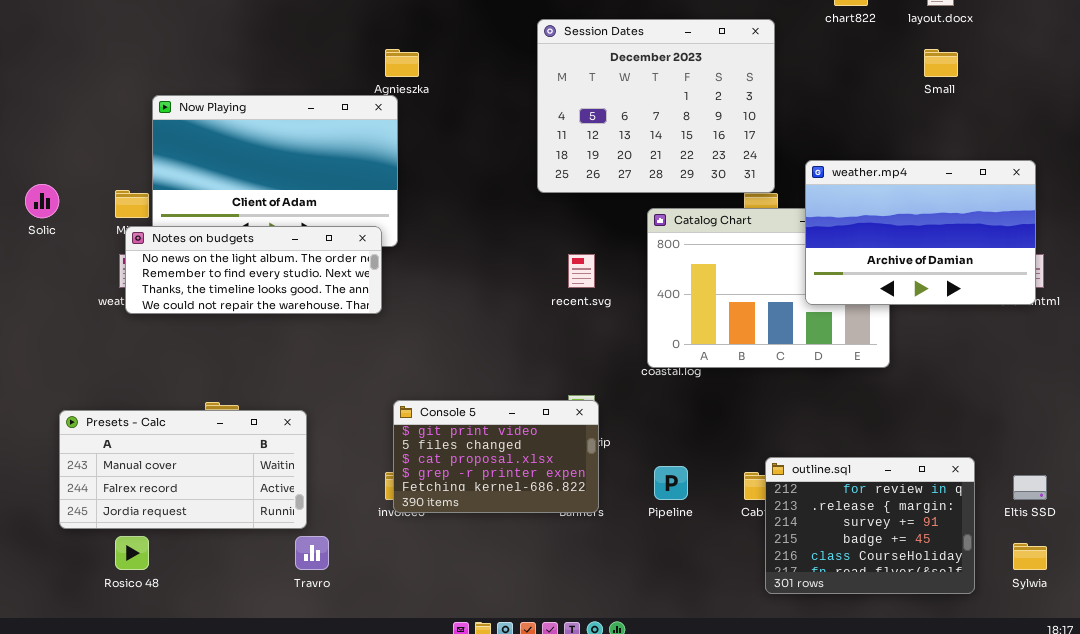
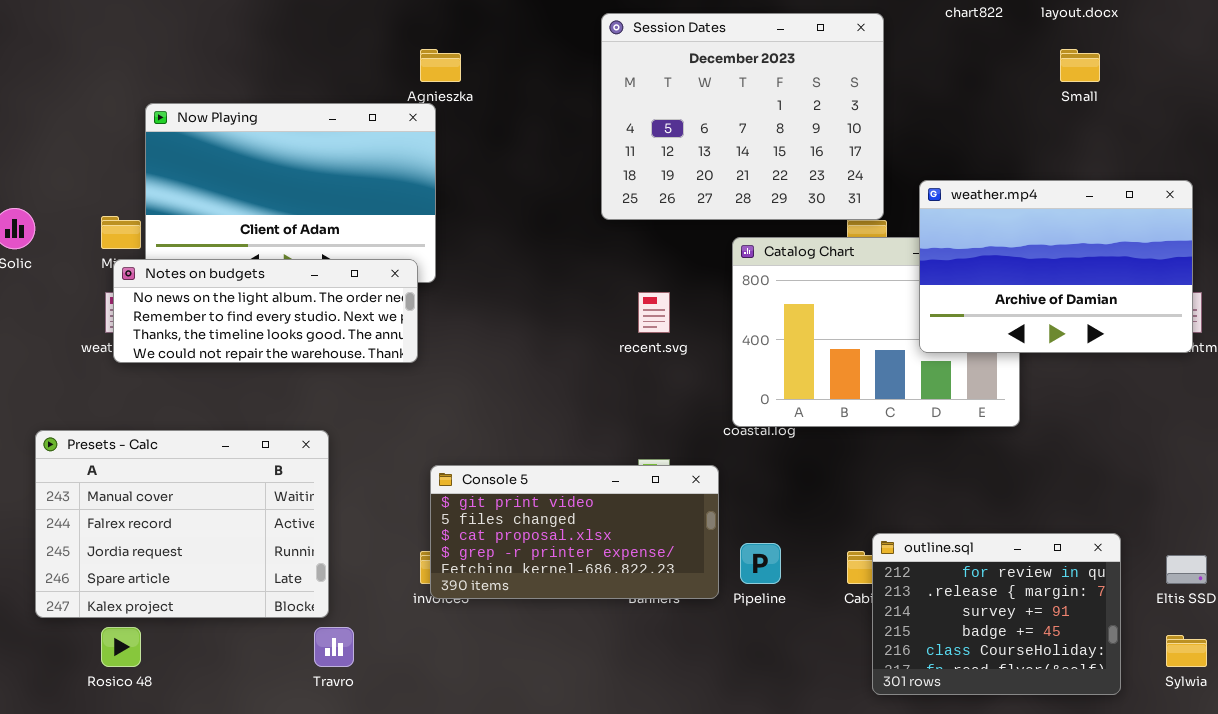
Console 5: [393,400,599,513] -> [430,465,719,599], resized
Presets - Calc: [59,410,307,529] -> [35,430,329,618], resized

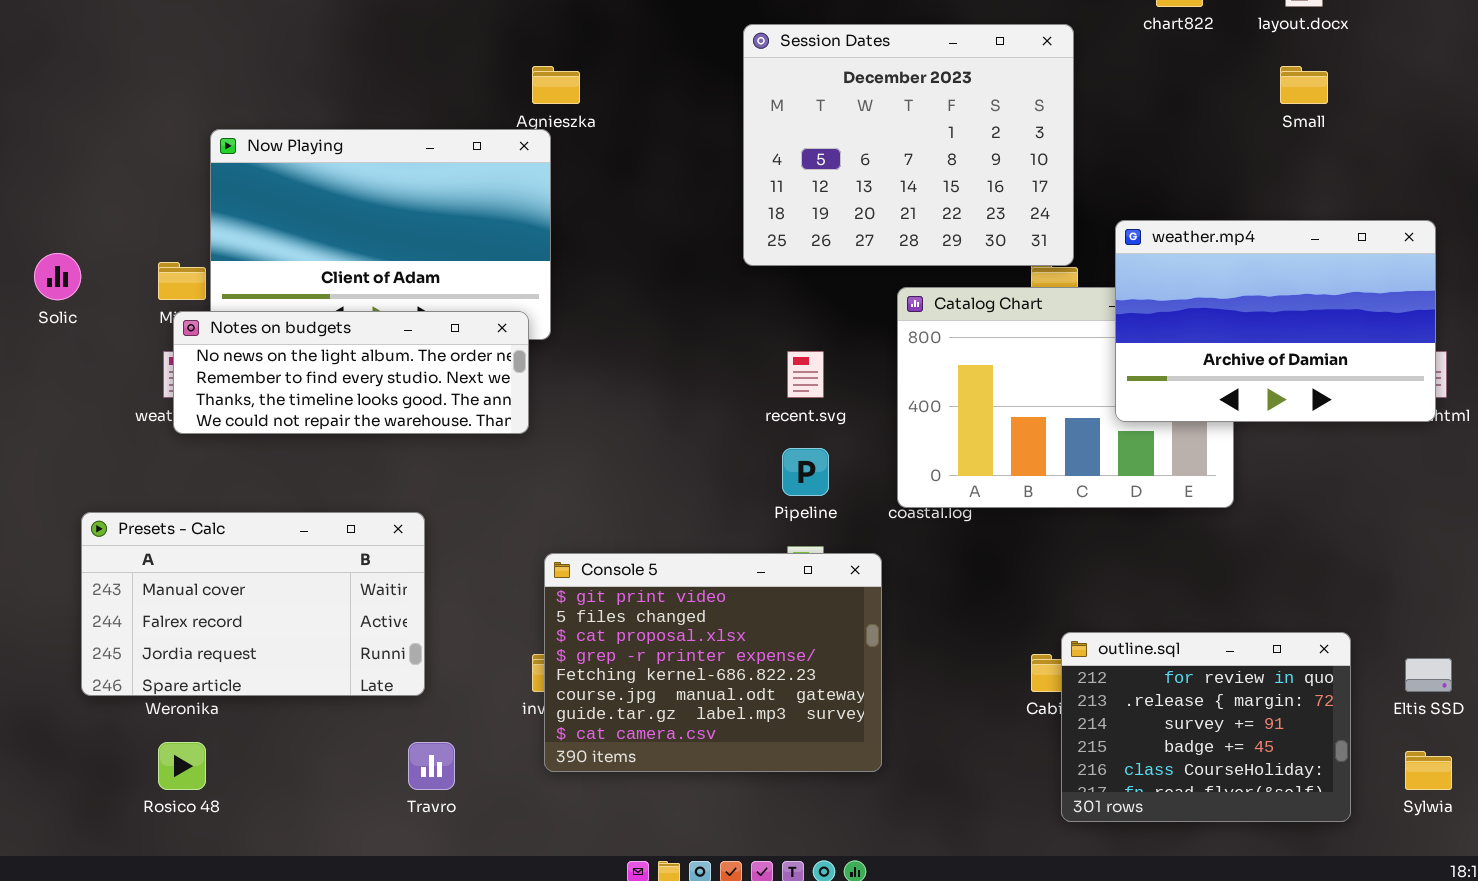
Presets - Calc: [35,430,329,618] -> [81,512,425,696], resized
Console 5: [430,465,719,599] -> [544,553,882,772], resized
Pipeline: [740,543,781,584] -> [782,448,829,496], moved

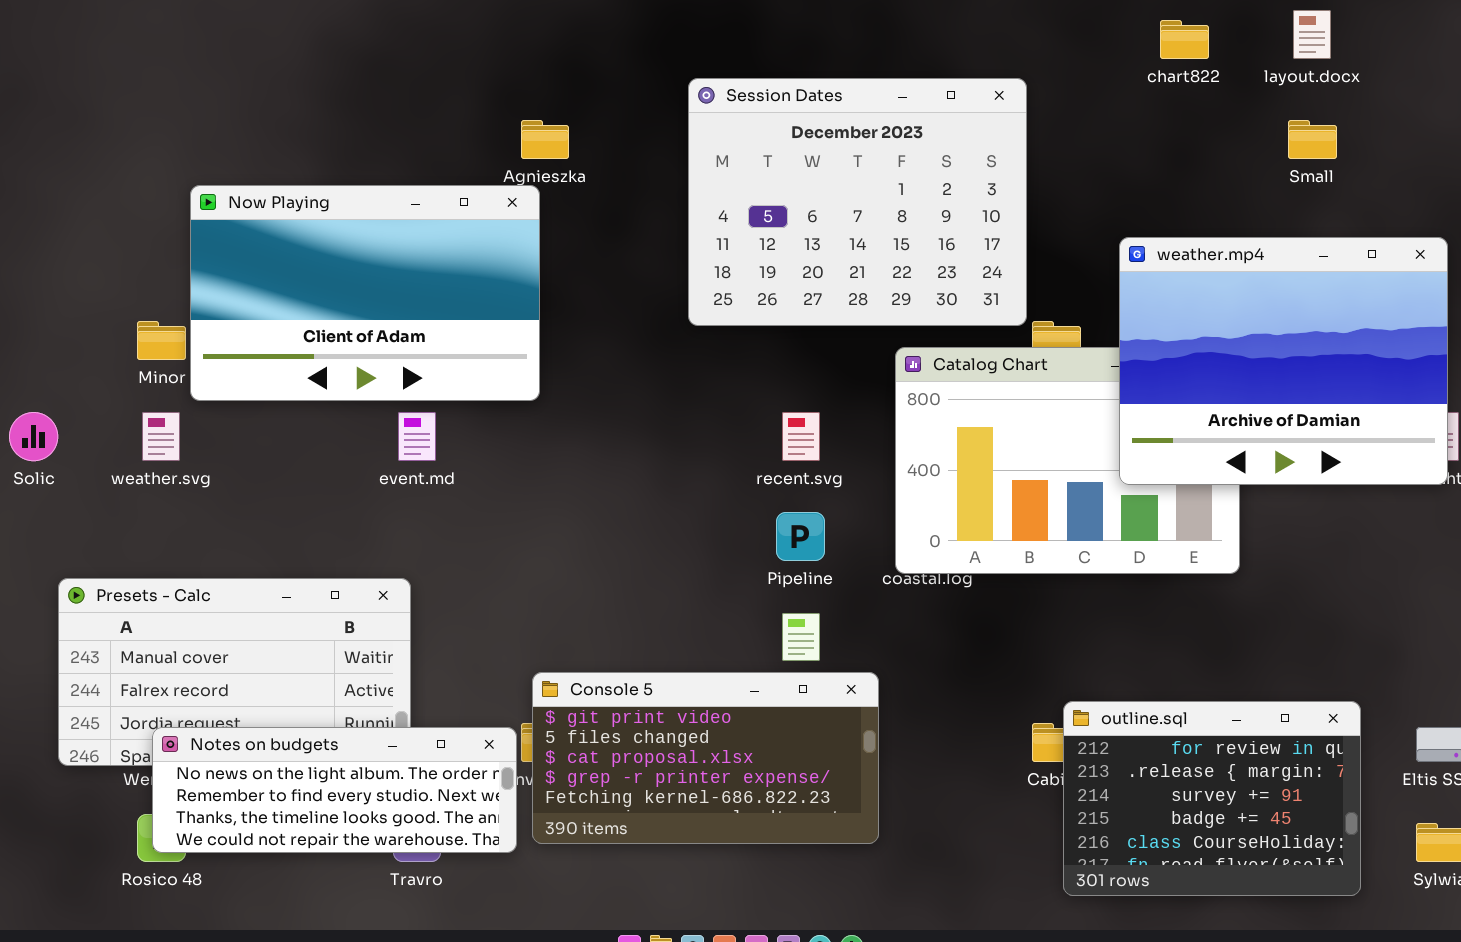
Session Dates: [743,24,1074,266] -> [688,78,1027,326], moved
weather.mp4: [1115,220,1436,422] -> [1119,237,1448,485], resized
Solic: [34,253,81,300] -> [9,412,58,461], moved
Notes on budgets: [173,311,529,434] -> [152,727,517,853], moved
Console 5: [544,553,882,772] -> [532,672,879,844], resized

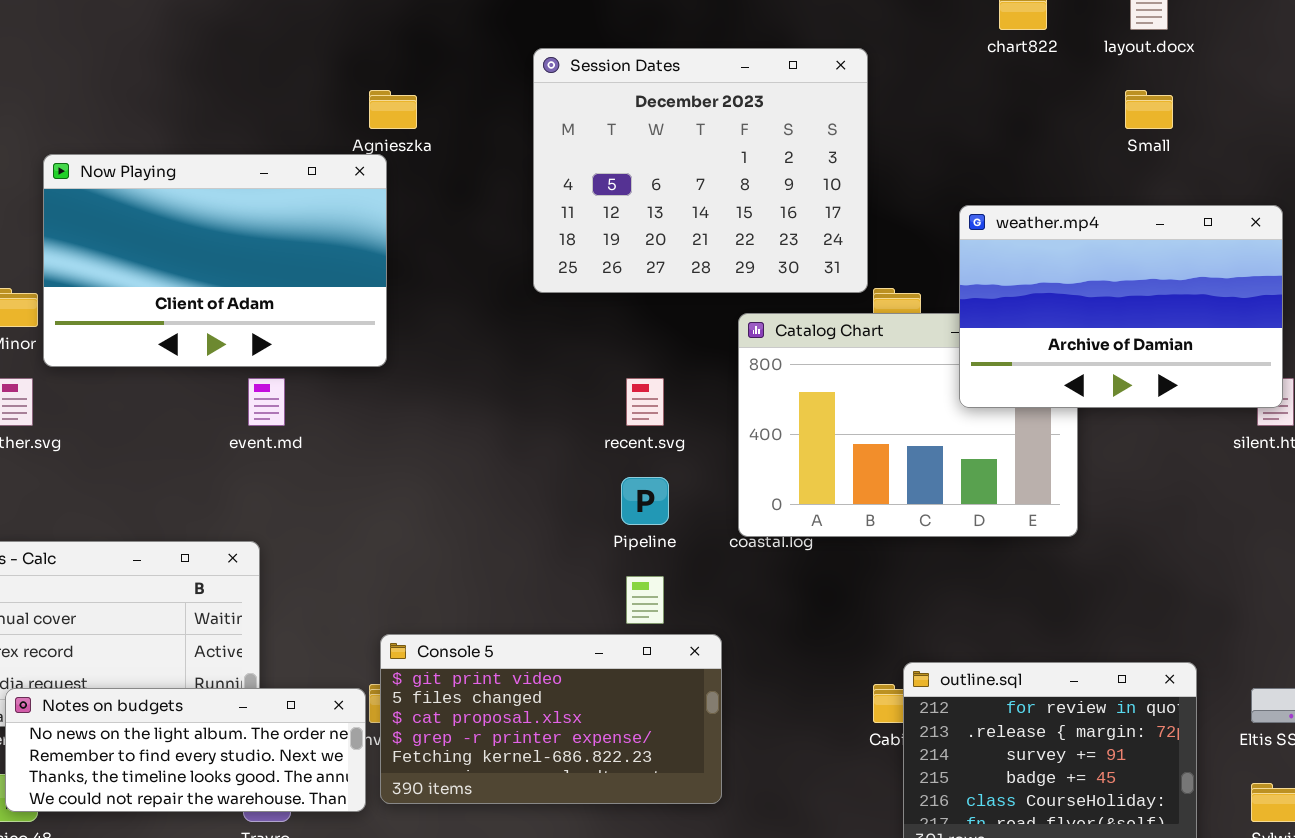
weather.mp4: [1119,237,1448,485] -> [959,205,1283,408], resized

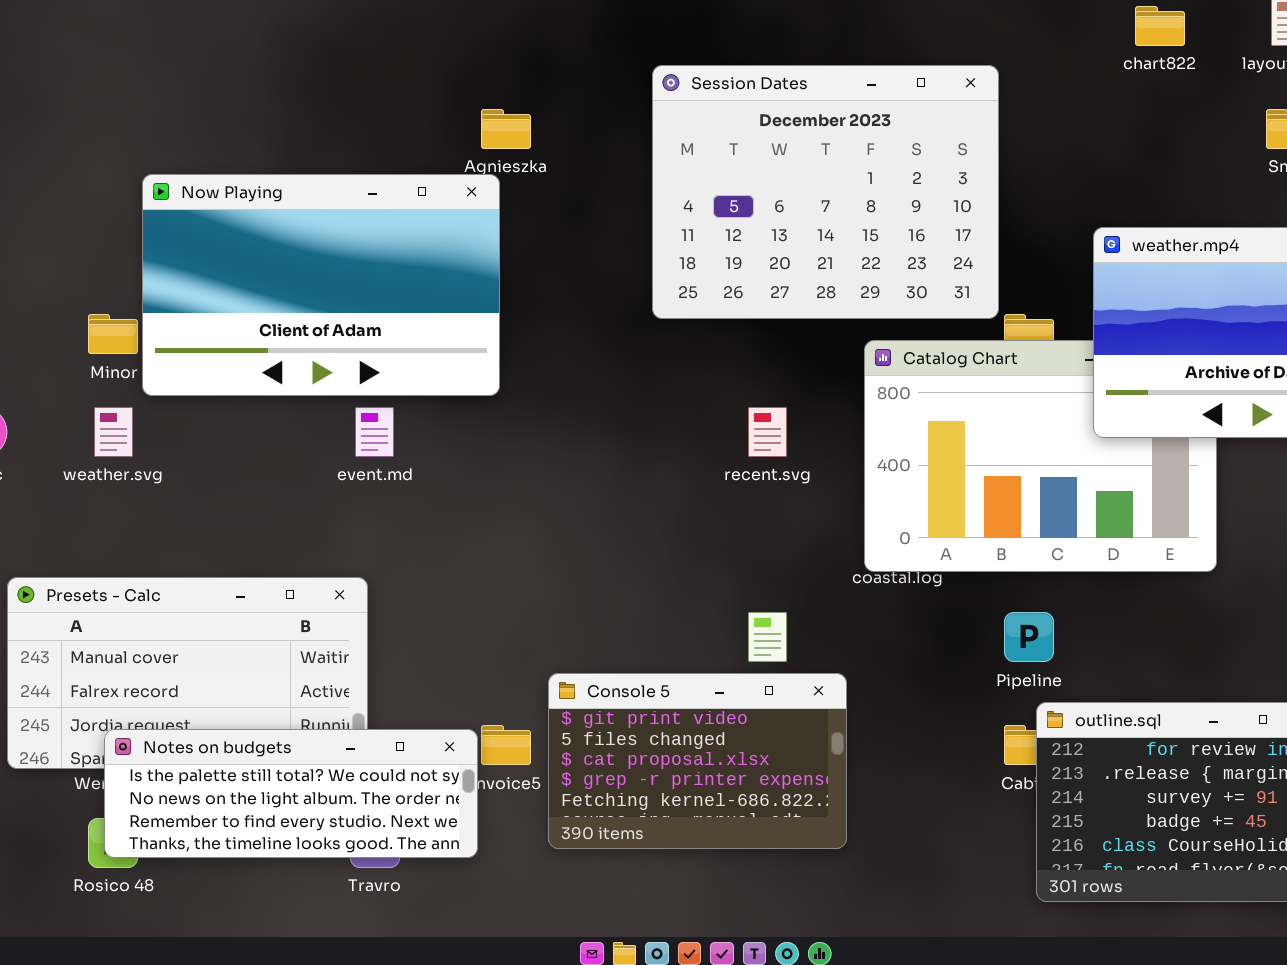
Pipeline: [621,477,669,525] -> [1004,612,1054,662], moved
Console 5: [380,634,722,804] -> [548,673,847,849], resized
Notes on budgets: [5,688,366,812] -> [104,729,478,858], scrolled up 1 row

